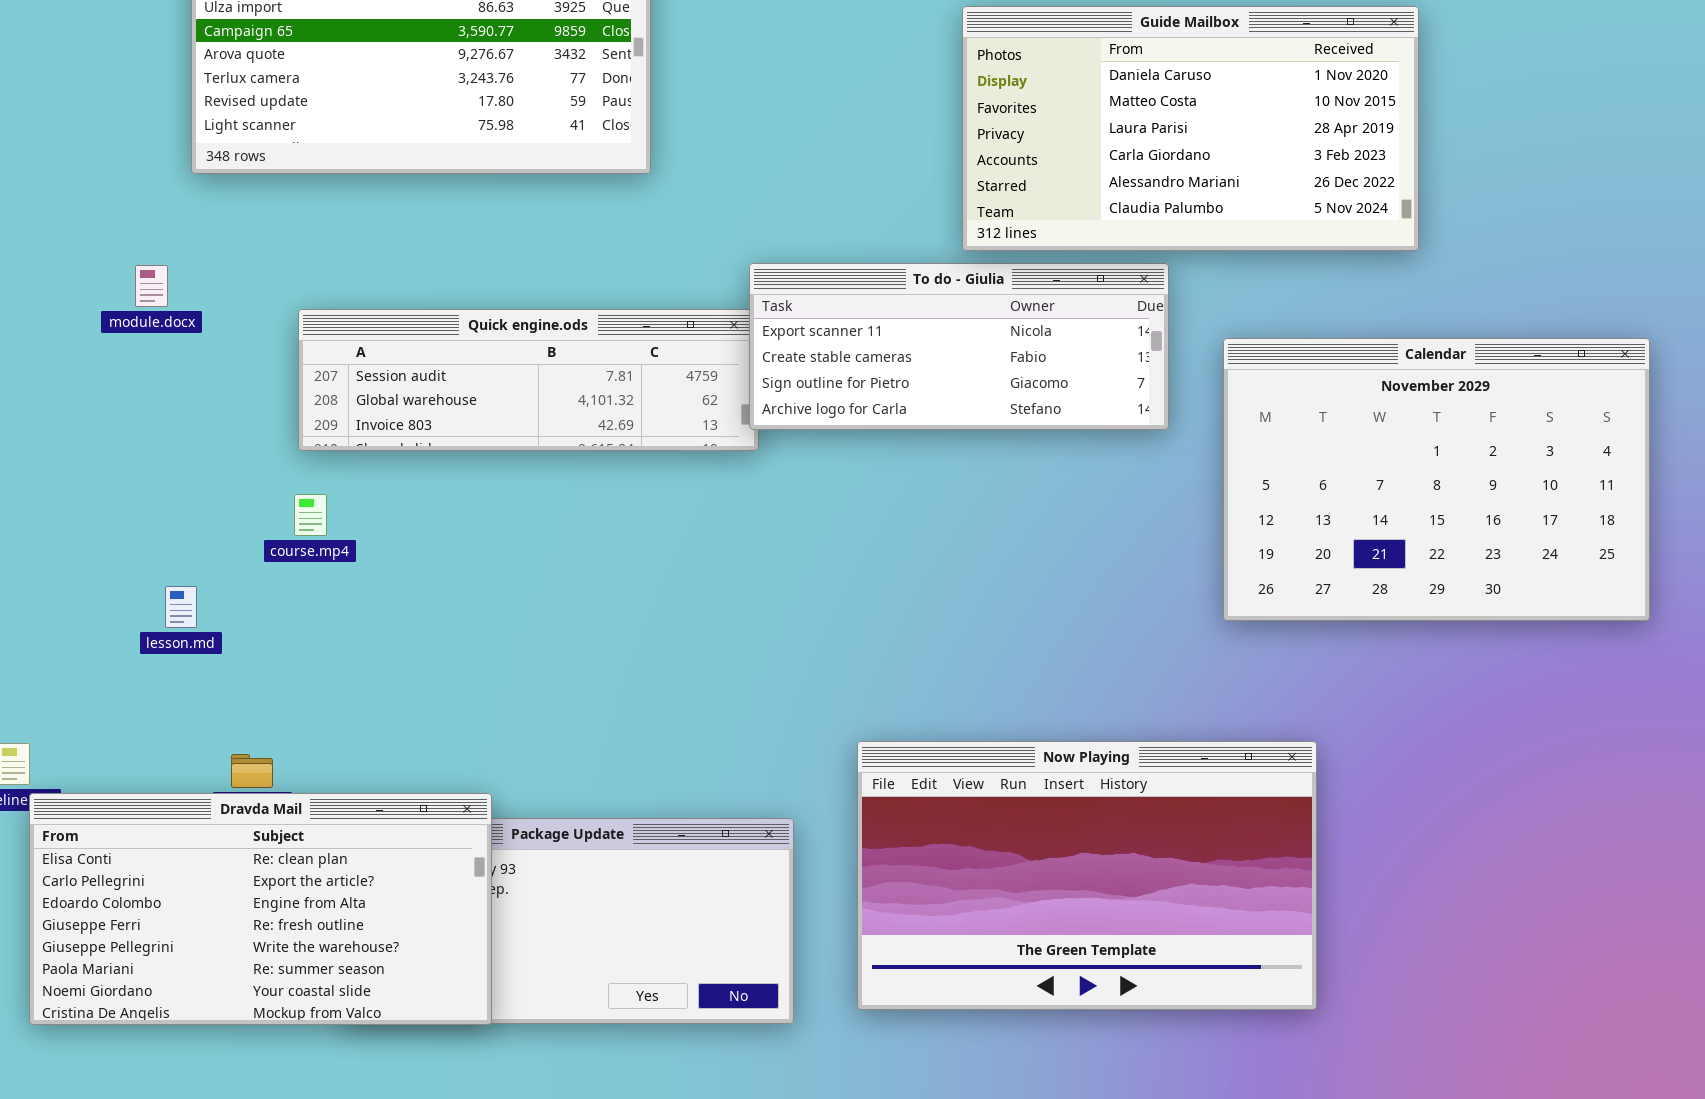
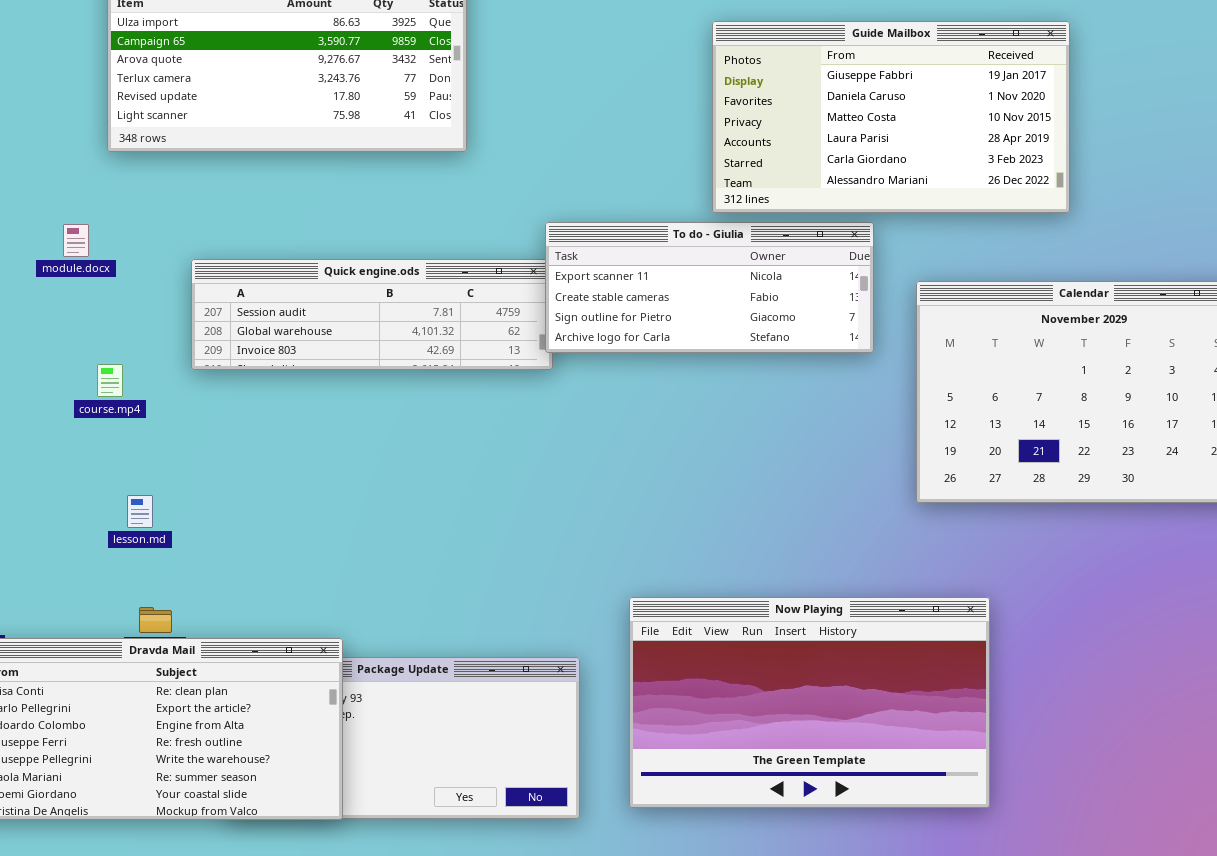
Guide Mailbox: [962,6,1419,251] -> [712,21,1070,213], scrolled up 1 row
course.mp4: [294,494,327,536] -> [97,364,123,397], moved
lesson.md: [165,586,197,628] -> [127,495,153,528], moved

